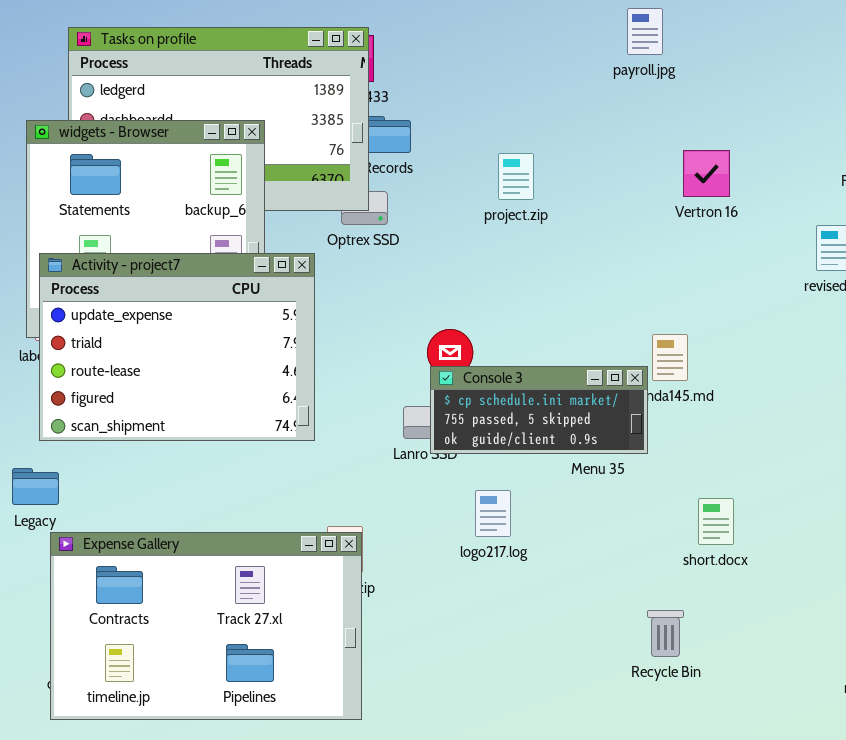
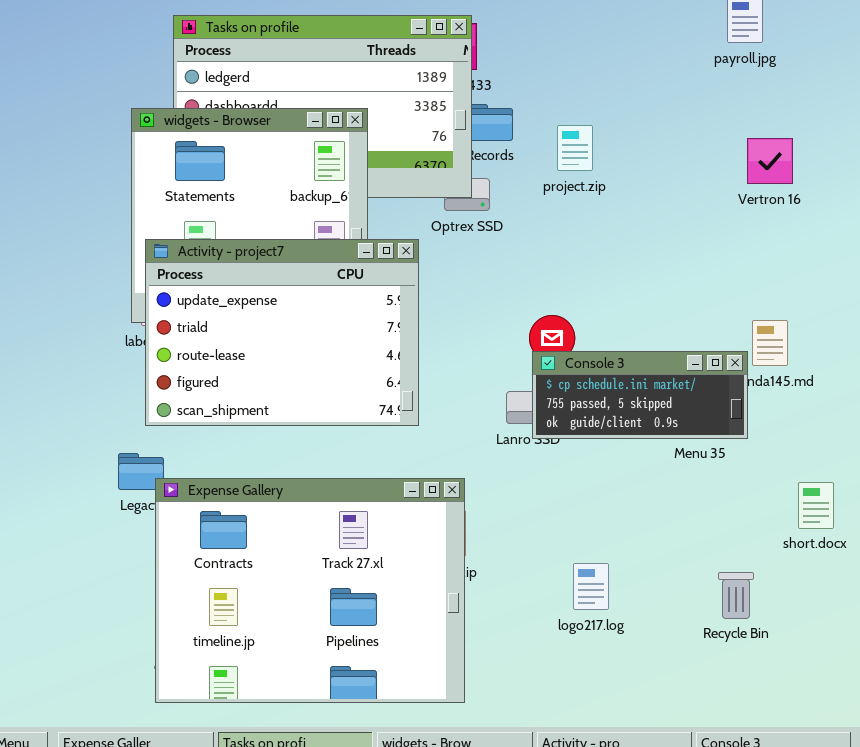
Vertron 16: [683,150,730,197] -> [747,138,793,184], moved
project.zip: [498,153,534,200] -> [557,125,593,171], moved
logo217.log: [475,490,511,537] -> [573,563,609,610], moved
Expense Gallery: [50,532,362,720] -> [155,478,465,703], resized
Recycle Bin: [647,610,684,657] -> [718,572,754,619], moved

